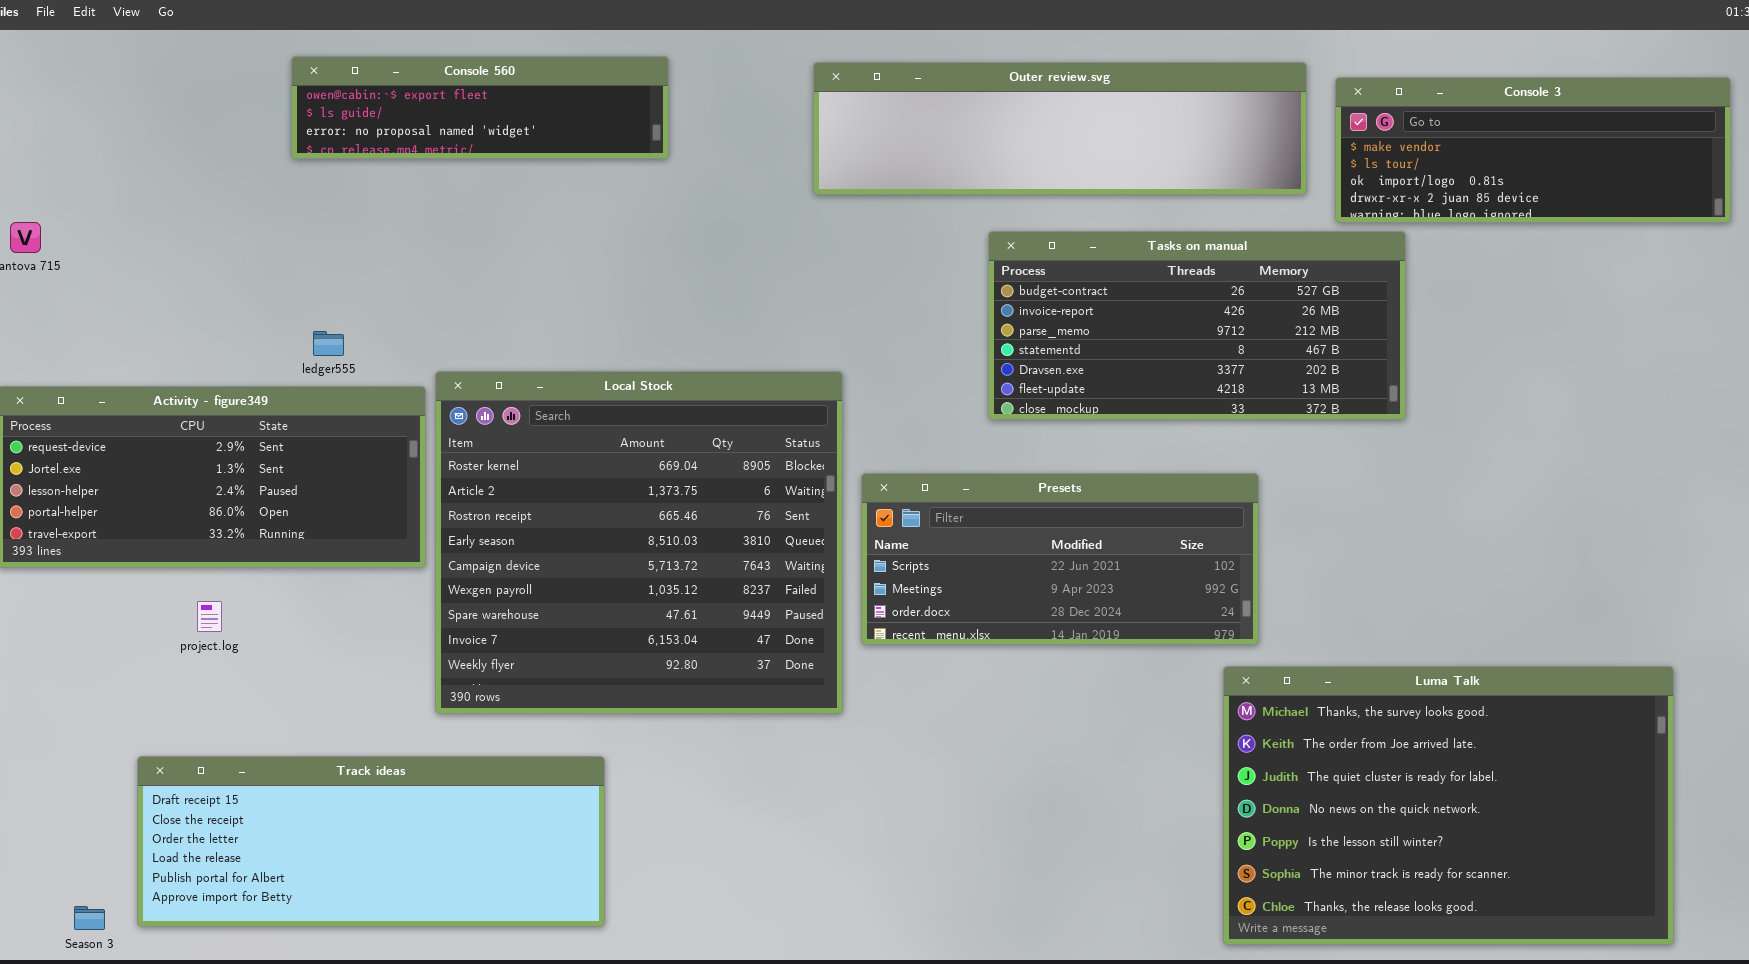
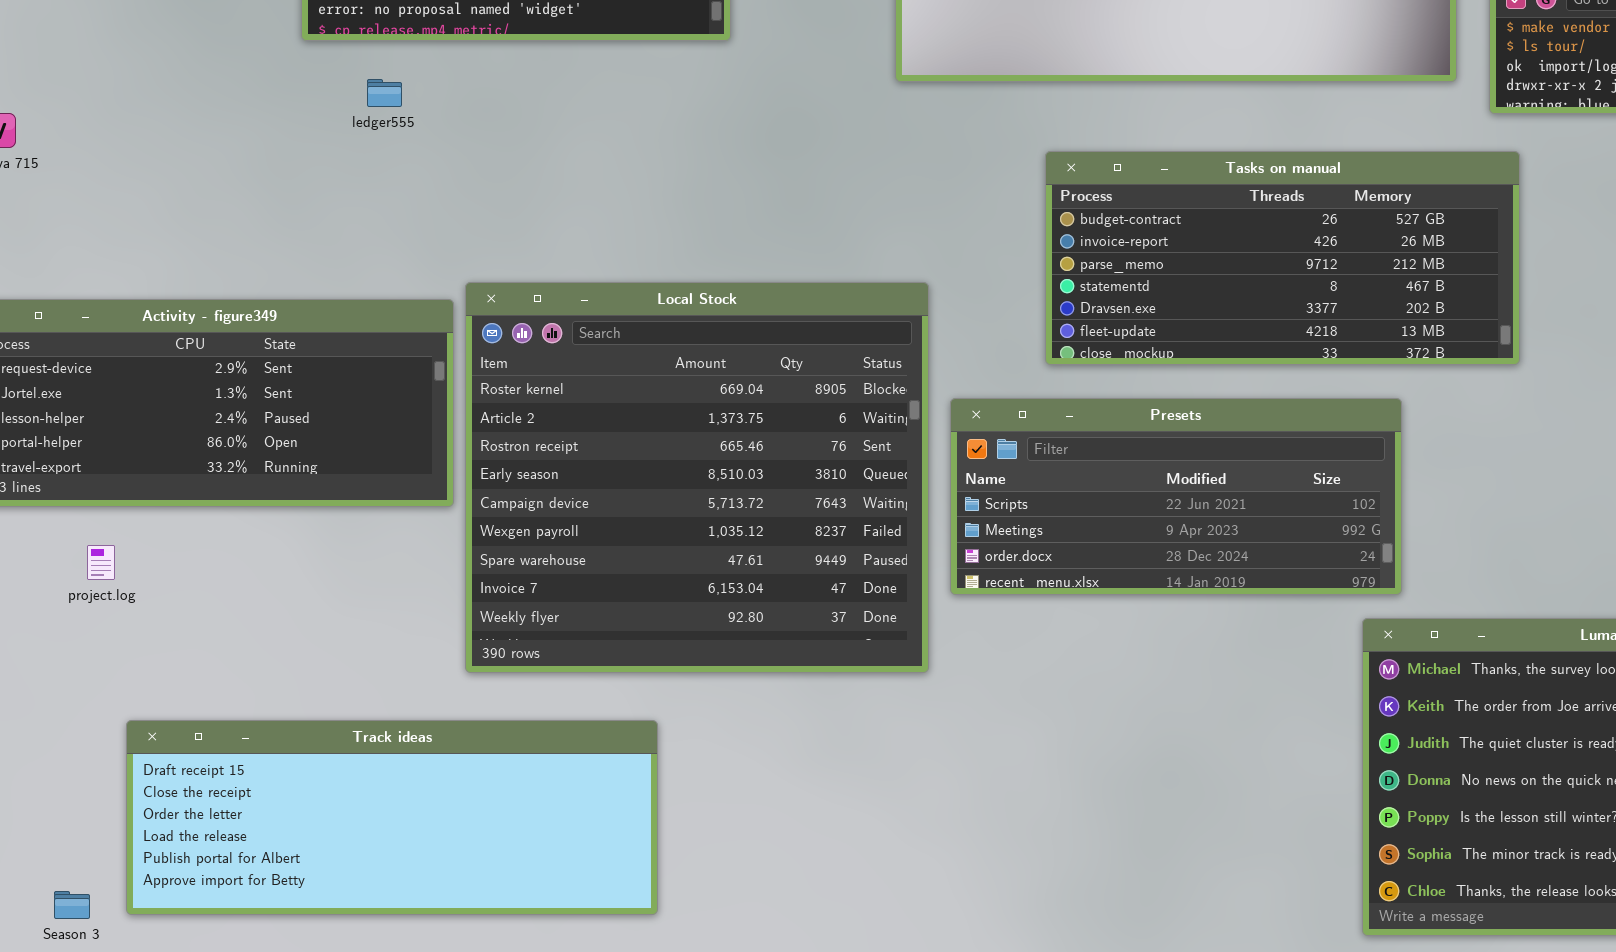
Tasks on manual: [988,231,1406,420] -> [1045,151,1520,365], moved
ledger555: [313,331,344,356] -> [367,79,402,107], moved
project.log: [197,601,222,632] -> [87,545,115,580], moved

